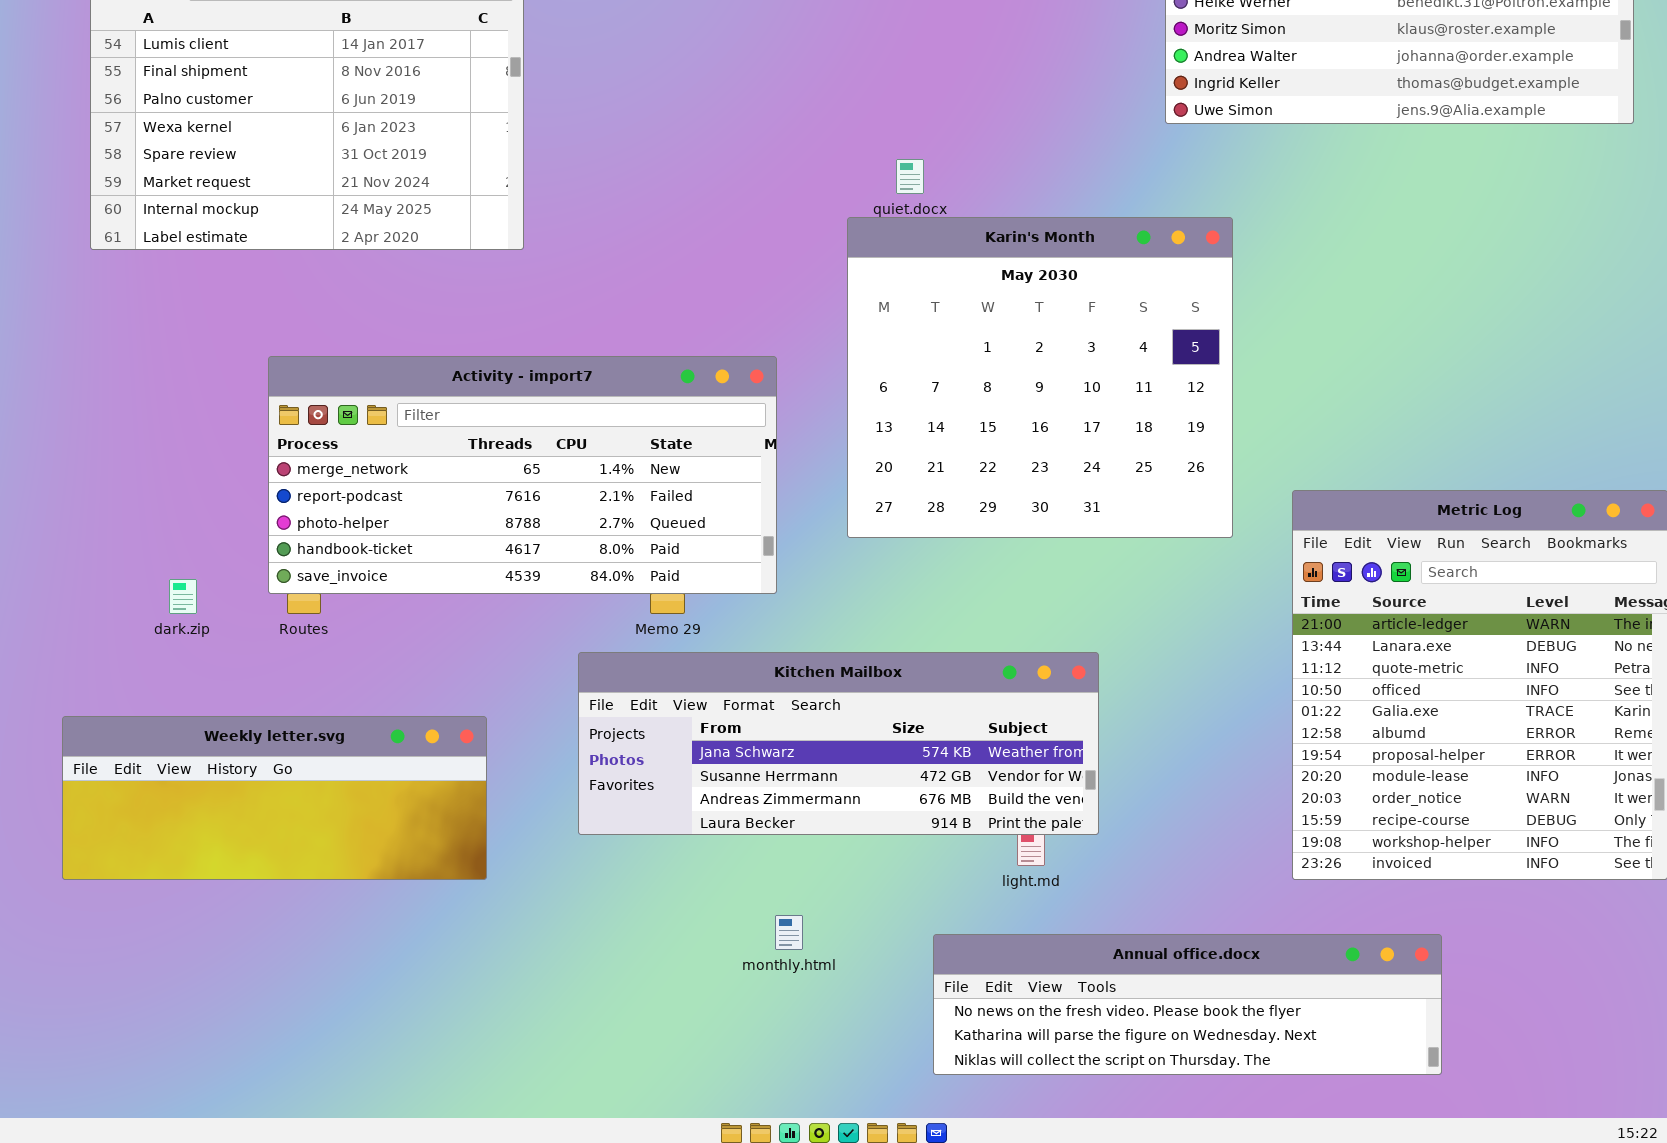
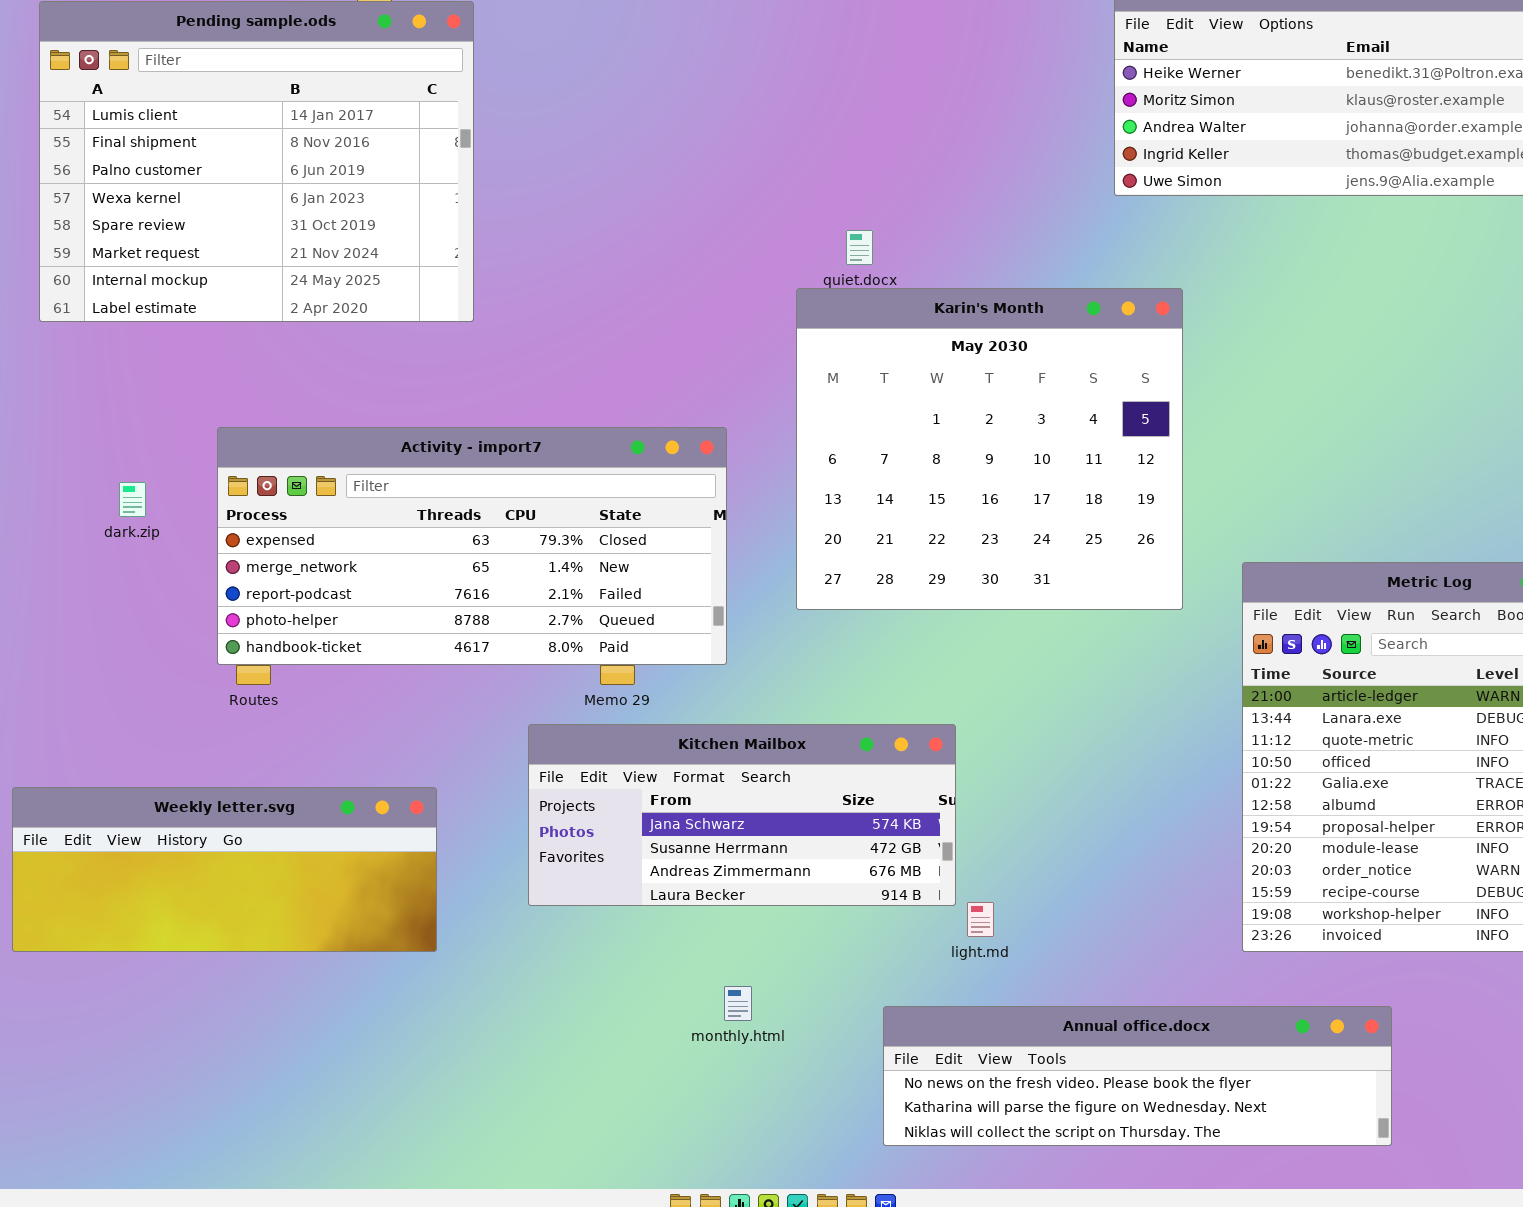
Activity - import7: [268,356,777,594] -> [217,427,727,665], scrolled up 1 row
dark.zip: [169,579,197,614] -> [119,482,146,517], moved
Kitchen Mailbox: [578,652,1099,835] -> [528,724,956,906], resized

